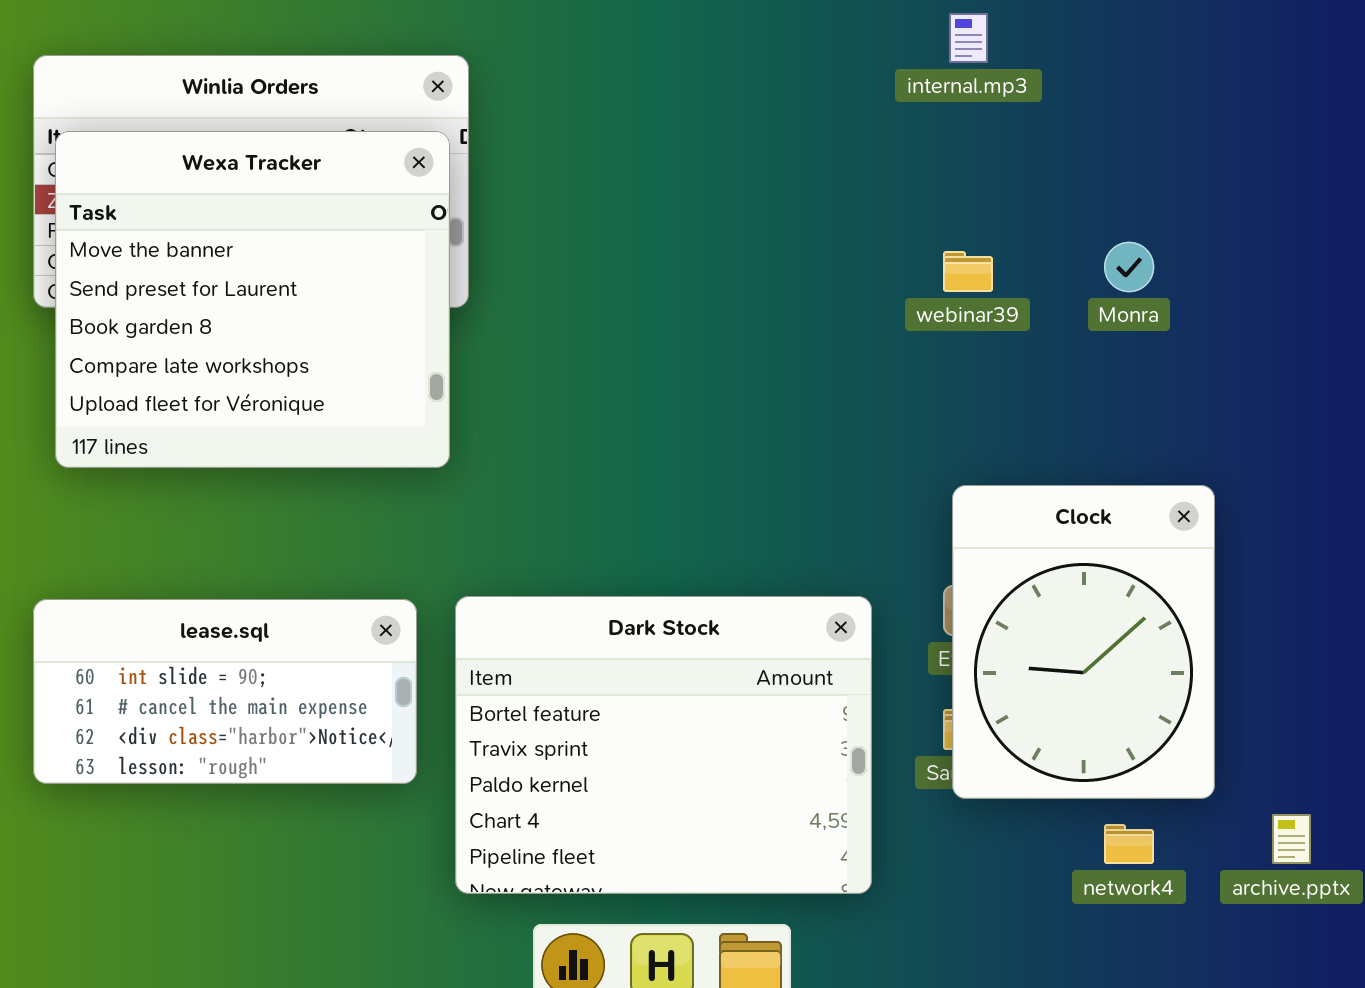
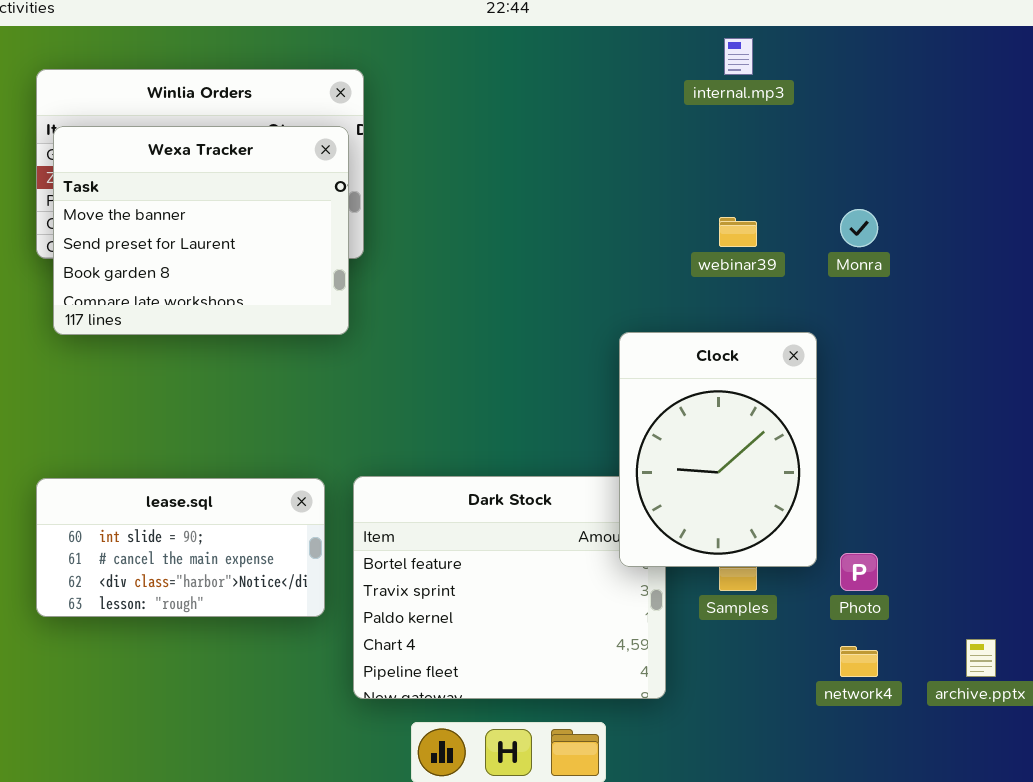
Wexa Tracker: [55,131,450,468] -> [53,126,349,335], resized
Clock: [952,485,1215,799] -> [619,332,817,567], moved

